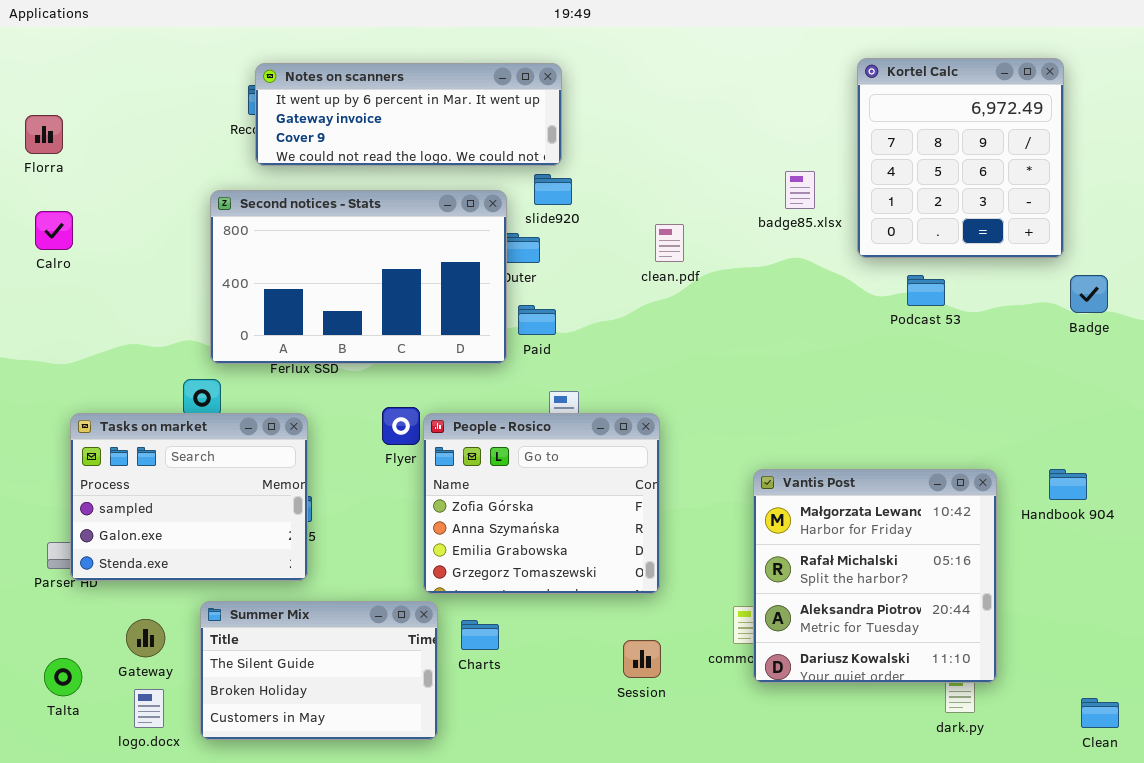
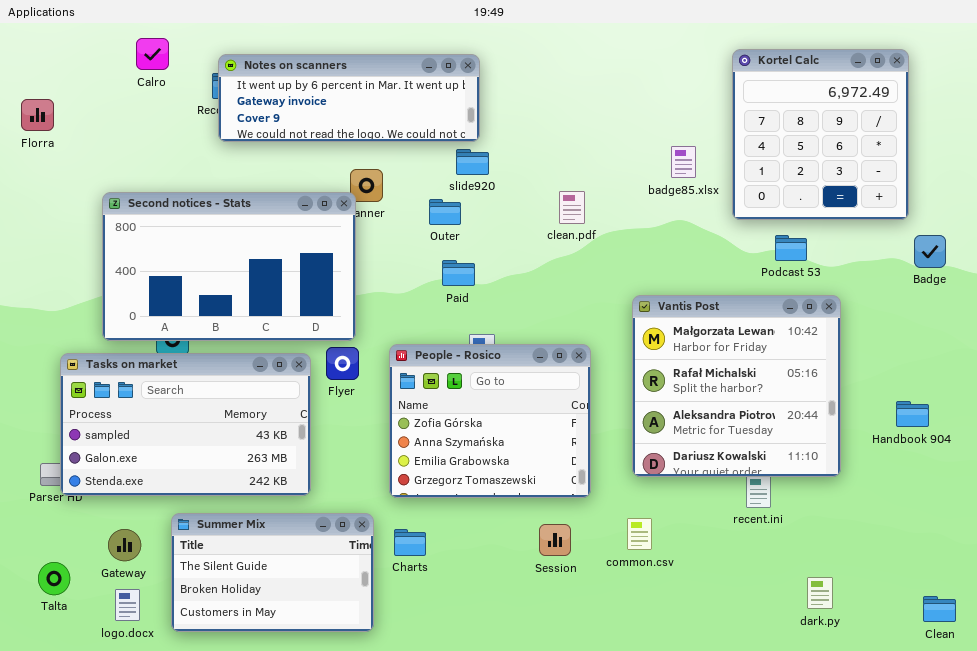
Second notices - Stats: [210,190,507,364] -> [102,192,356,341], moved
Calro: [35,211,73,250] -> [136,38,169,70], moved
Tasks on market: [70,413,308,581] -> [60,353,311,496], resized
People - Rosico: [423,413,660,594] -> [389,344,591,498], moved
Vantis Post: [753,469,997,683] -> [632,295,841,477], moved
Session: [623,640,661,678] -> [539,524,571,556], moved

